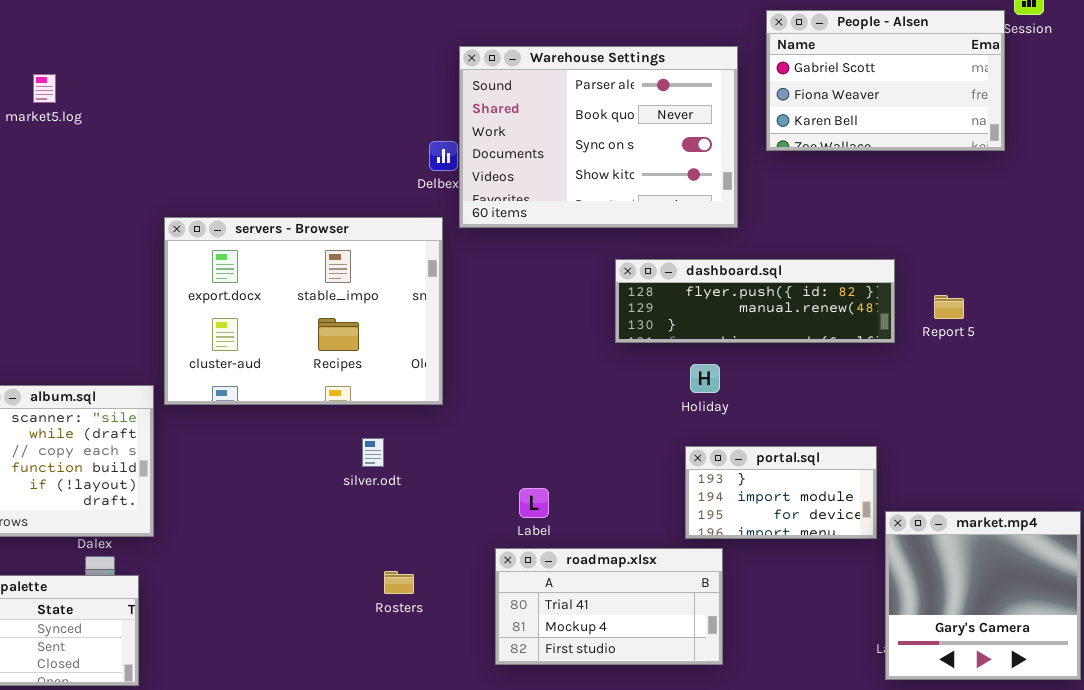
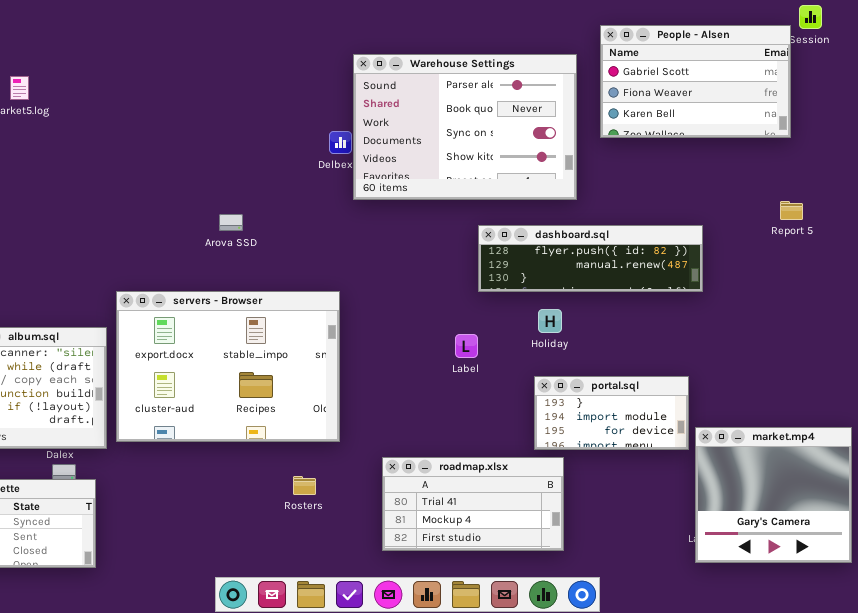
servers - Browser: [164,217,443,405] -> [116,291,340,442], moved
Report 5: [934,295,964,319] -> [780,201,803,220], moved
Label: [519,488,549,518] -> [455,334,478,358], moved

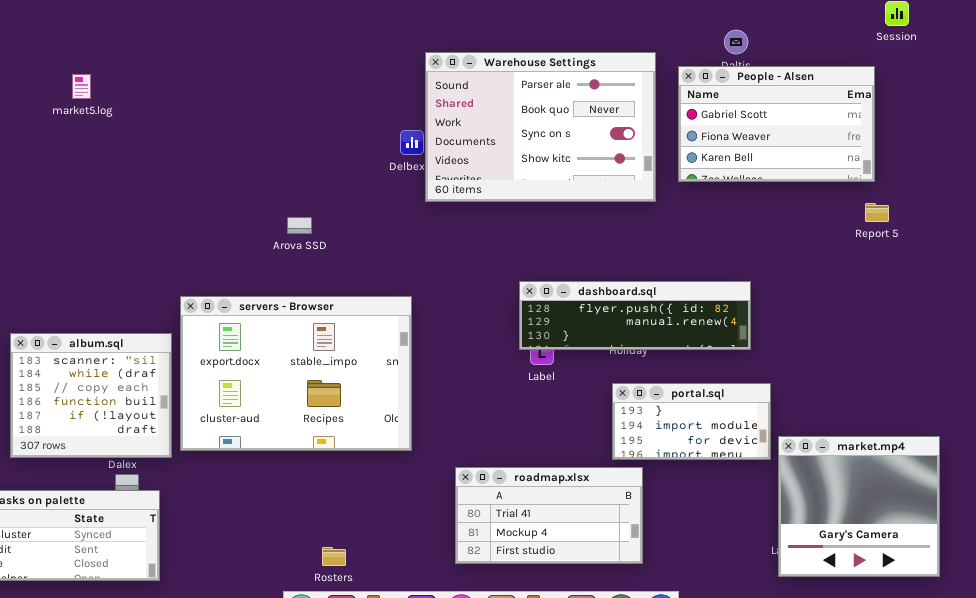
People - Alsen: [600,25,791,138] -> [678,66,875,182], moved
dashboard.sql: [478,225,703,292] -> [519,281,751,350], moved
Rosters: [293,476,316,495] -> [322,547,346,566], moved

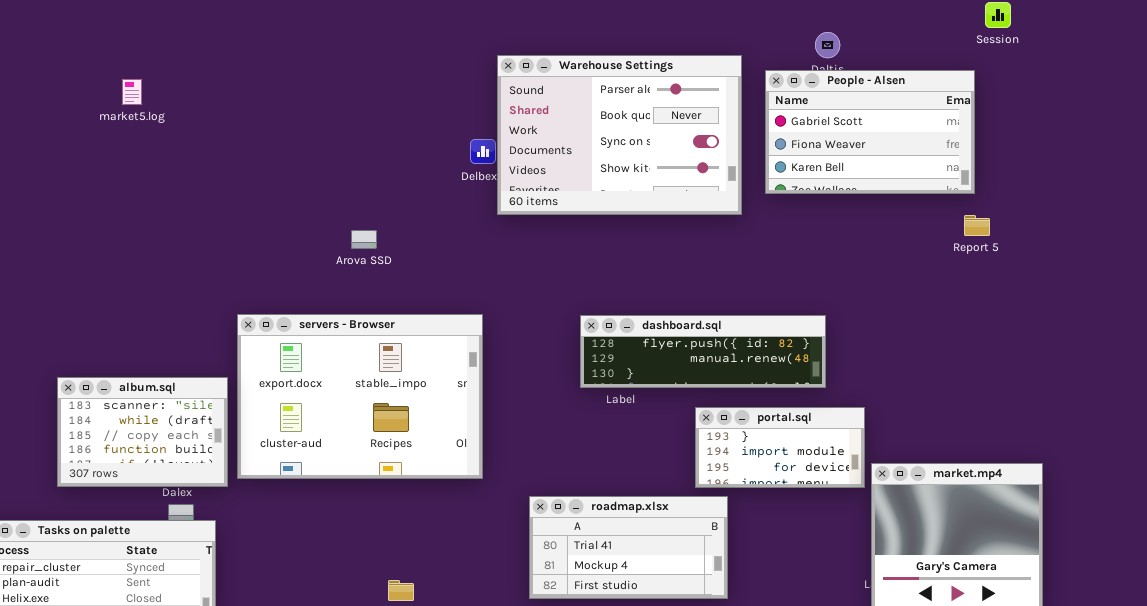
dashboard.sql: [519,281,751,350] -> [580,315,826,388], moved
album.sql: [10,333,172,458] -> [57,377,228,487], resized

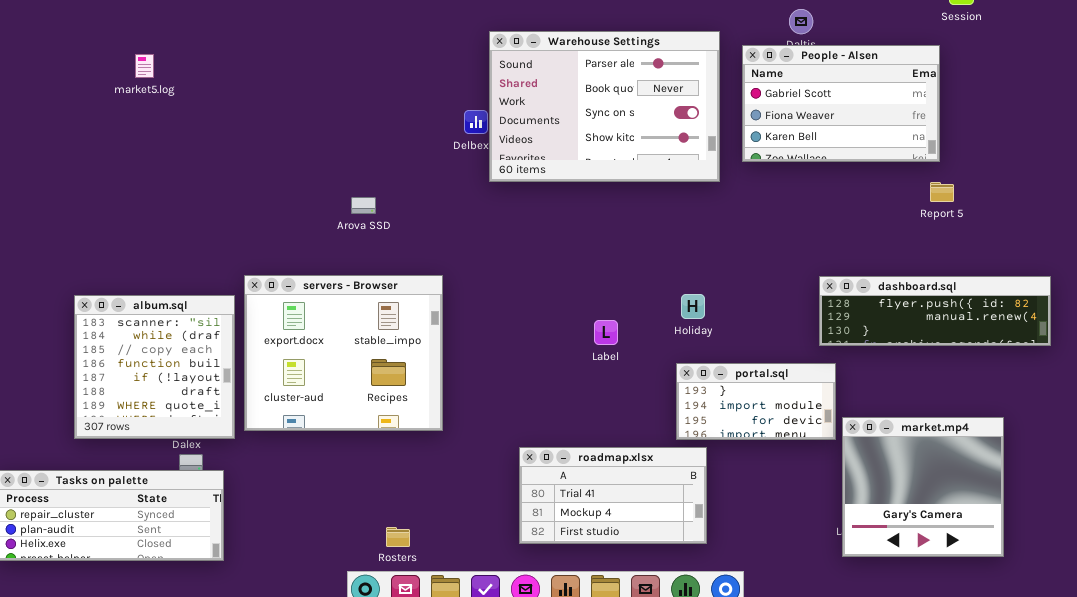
servers - Browser: [237,314,483,479] -> [244,275,443,431], resized
dashboard.sql: [580,315,826,388] -> [819,276,1051,346], moved
album.sql: [57,377,228,487] -> [74,295,235,439], resized

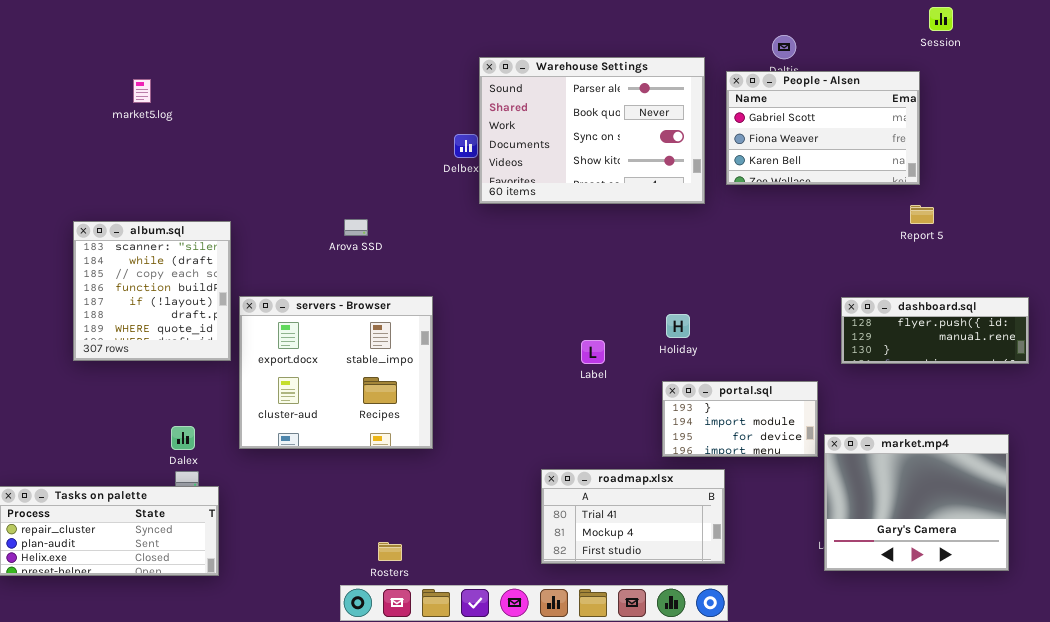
dashboard.sql: [819,276,1051,346] -> [841,297,1029,364], resized
album.sql: [74,295,235,439] -> [73,221,231,361], moved
market.mp4: [842,417,1004,557] -> [824,434,1009,571], resized
roadmap.xlsx: [519,447,707,544] -> [541,469,725,564], moved

